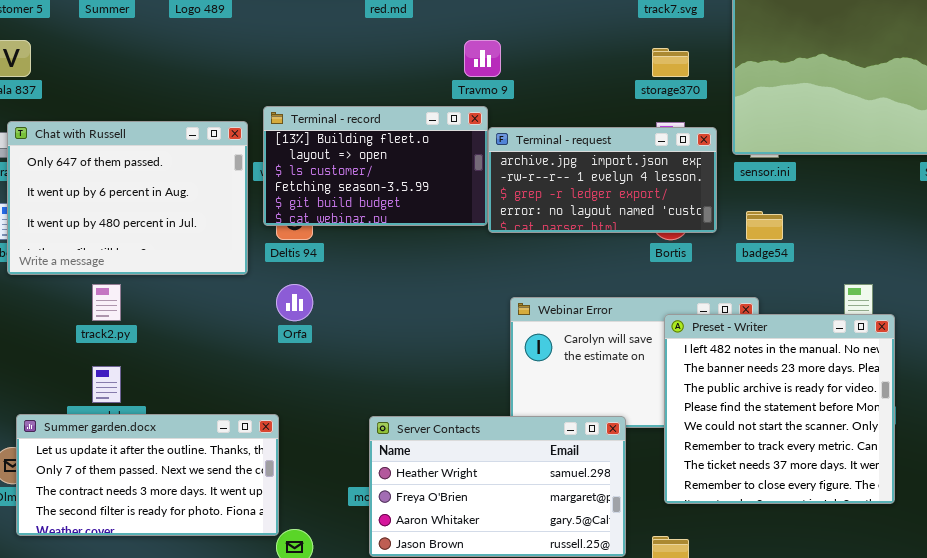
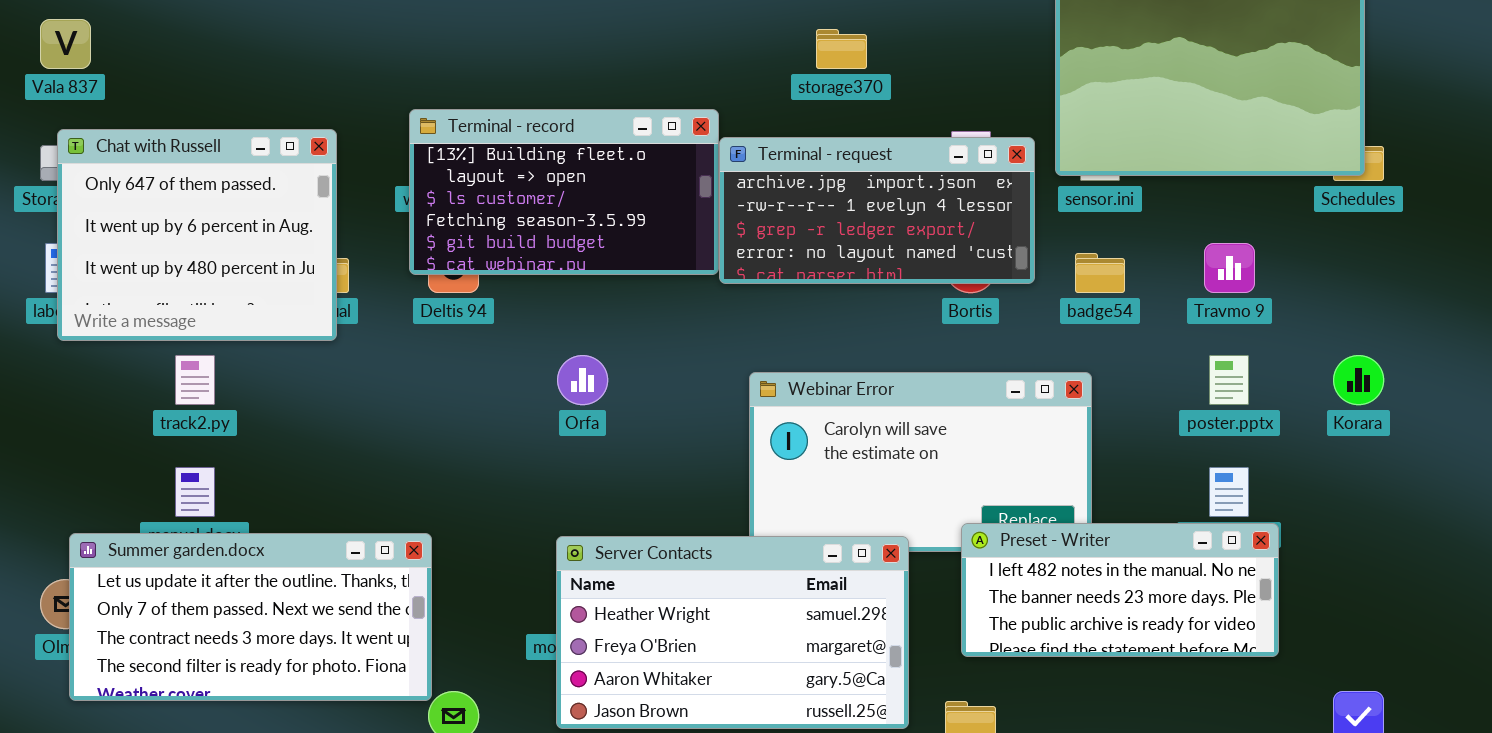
Travmo 9: [464,40,501,77] -> [1204,243,1255,293], moved
storage370: [652,48,689,77] -> [816,29,867,69], moved
Chat with Russell: [7,121,248,275] -> [57,129,337,341], resized
Orfa: [276,284,313,321] -> [557,355,608,405], moved
Preset - Writer: [664,314,895,504] -> [961,523,1279,657], resized

